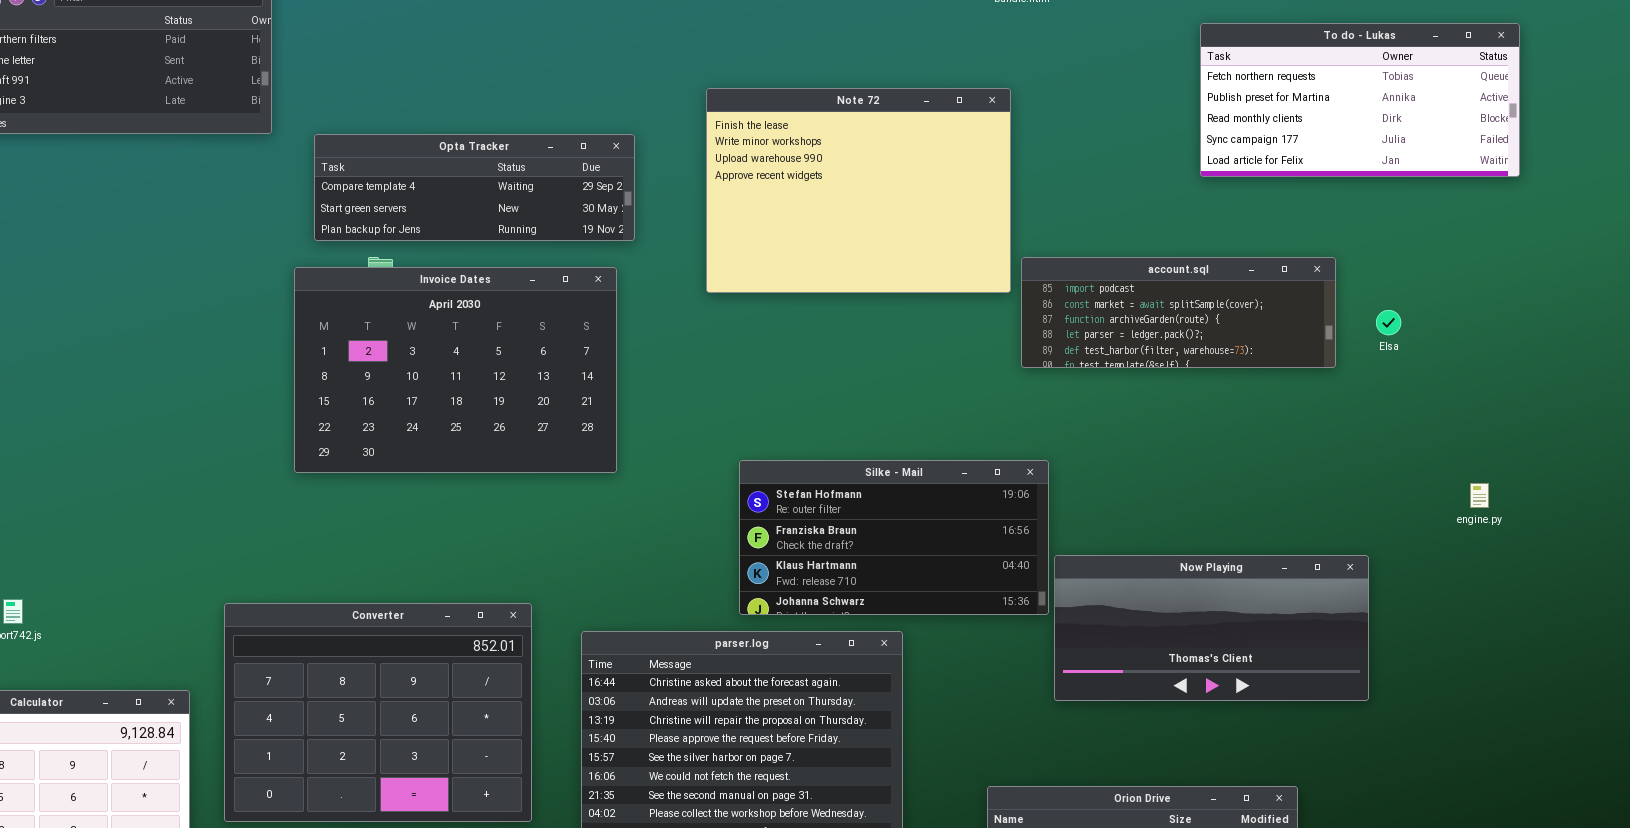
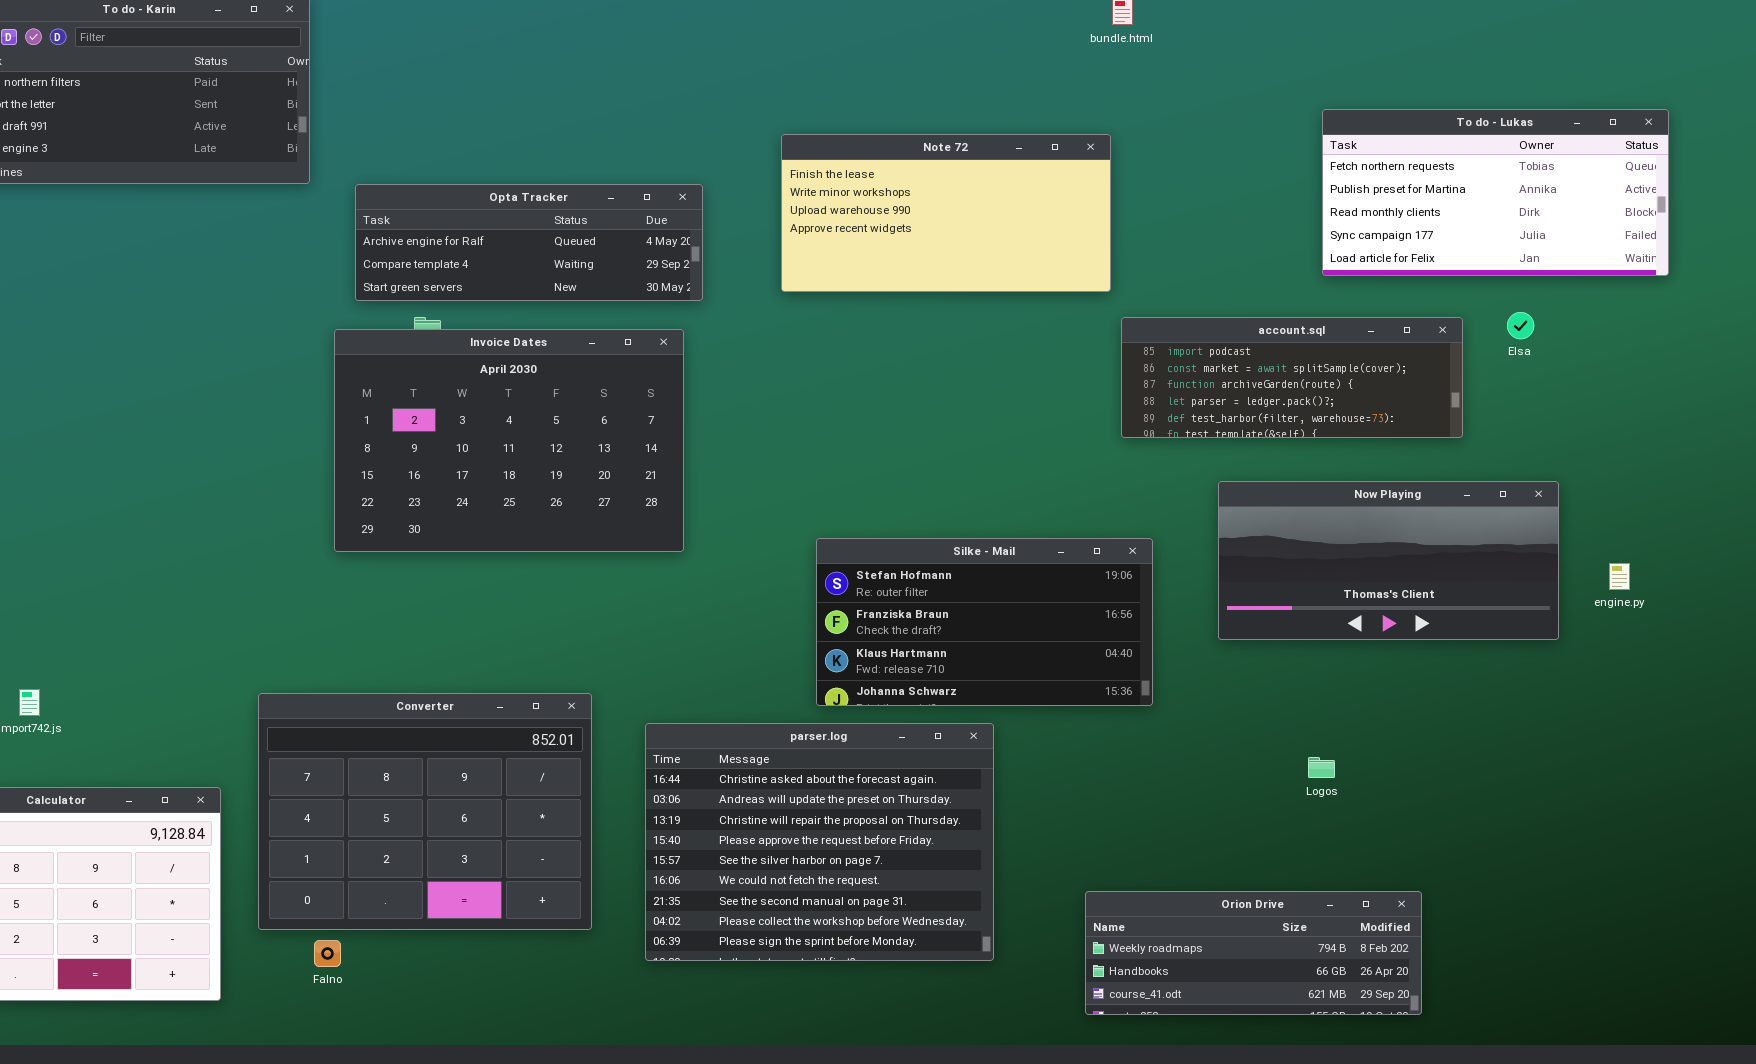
To do - Lukas: [1200,23,1520,177] -> [1322,109,1669,276], moved
Note 72: [706,88,1011,293] -> [781,134,1111,292], resized
Opta Tracker: [314,134,635,241] -> [355,184,703,301], scrolled up 1 row
Elsa: [1376,310,1401,335] -> [1507,312,1534,339], moved
Now Playing: [1054,555,1369,701] -> [1218,481,1559,640], moved

